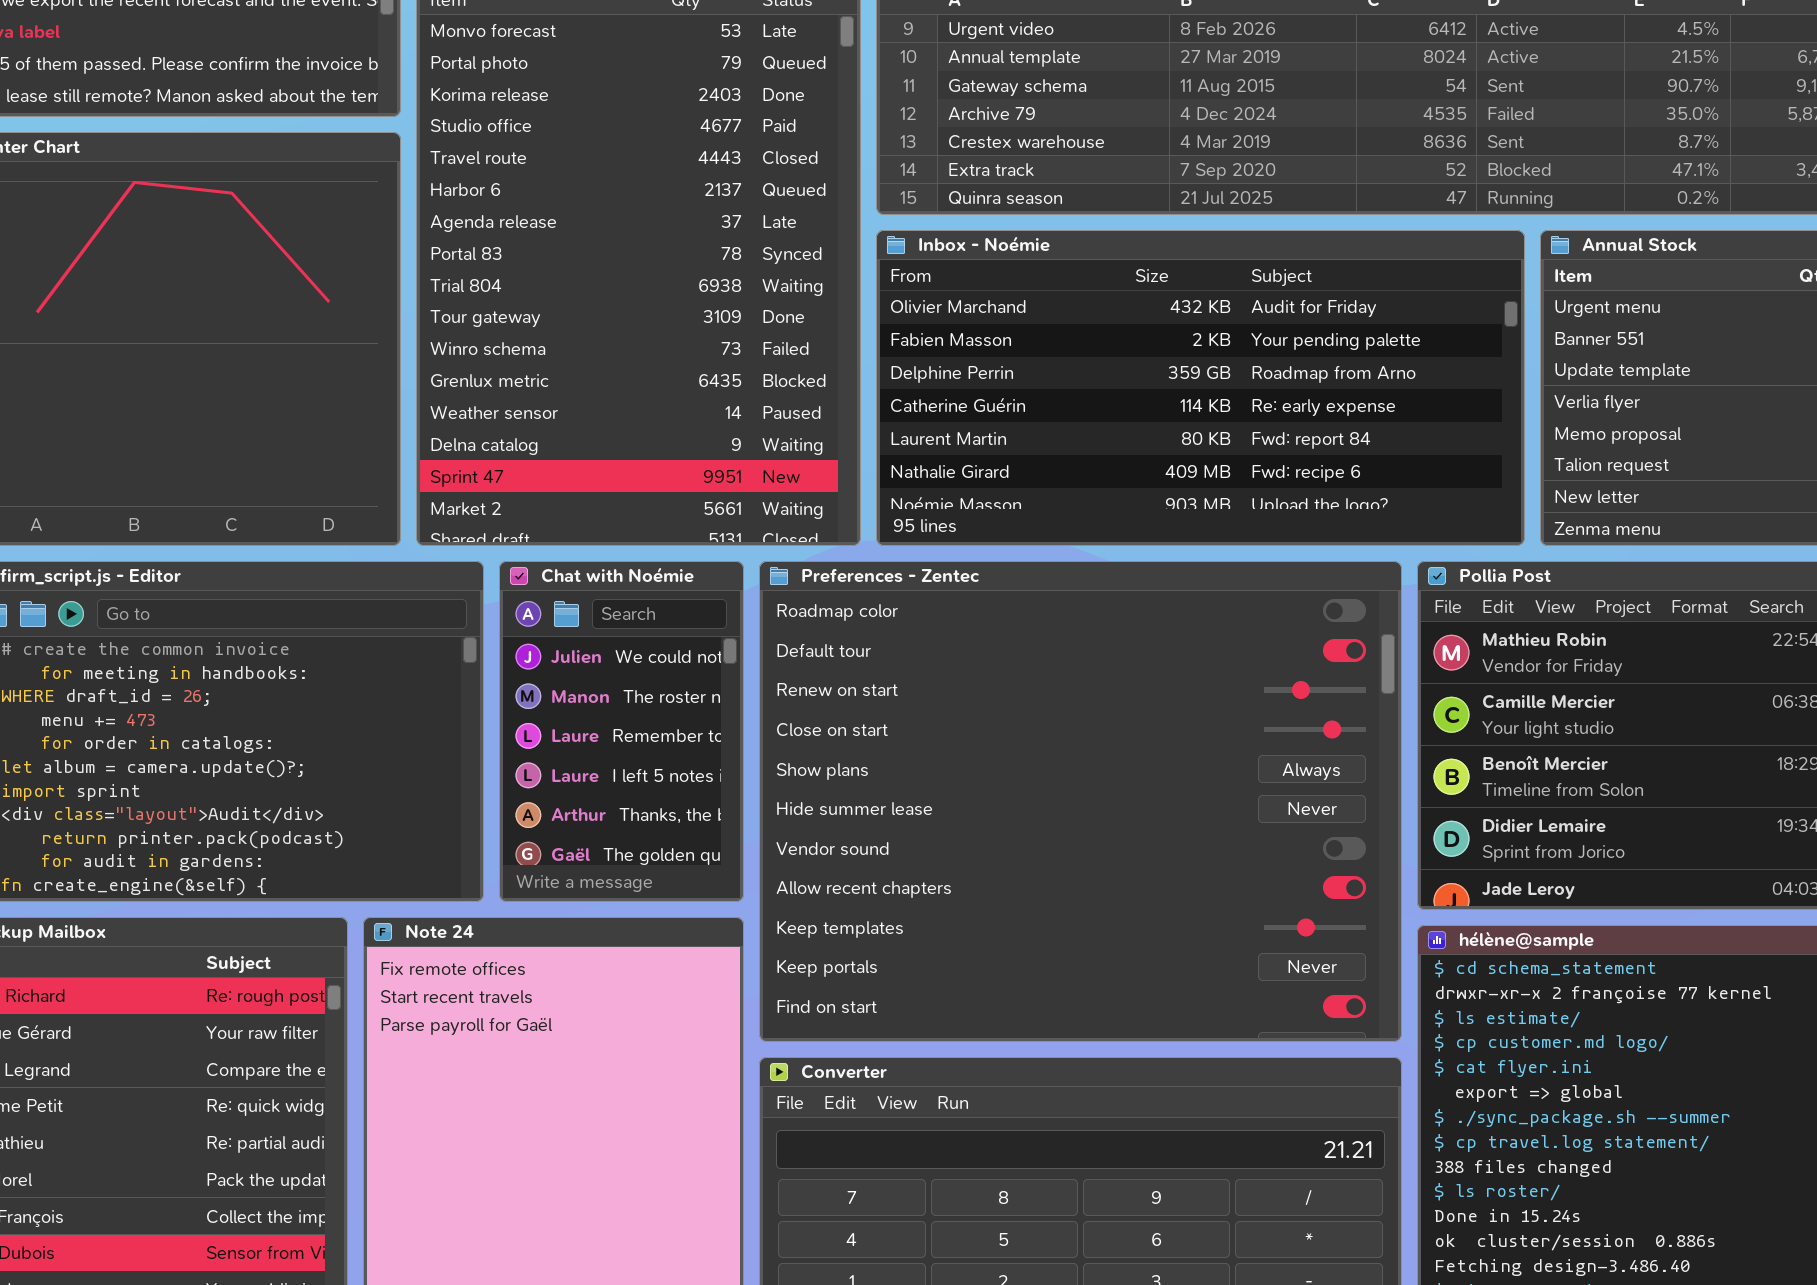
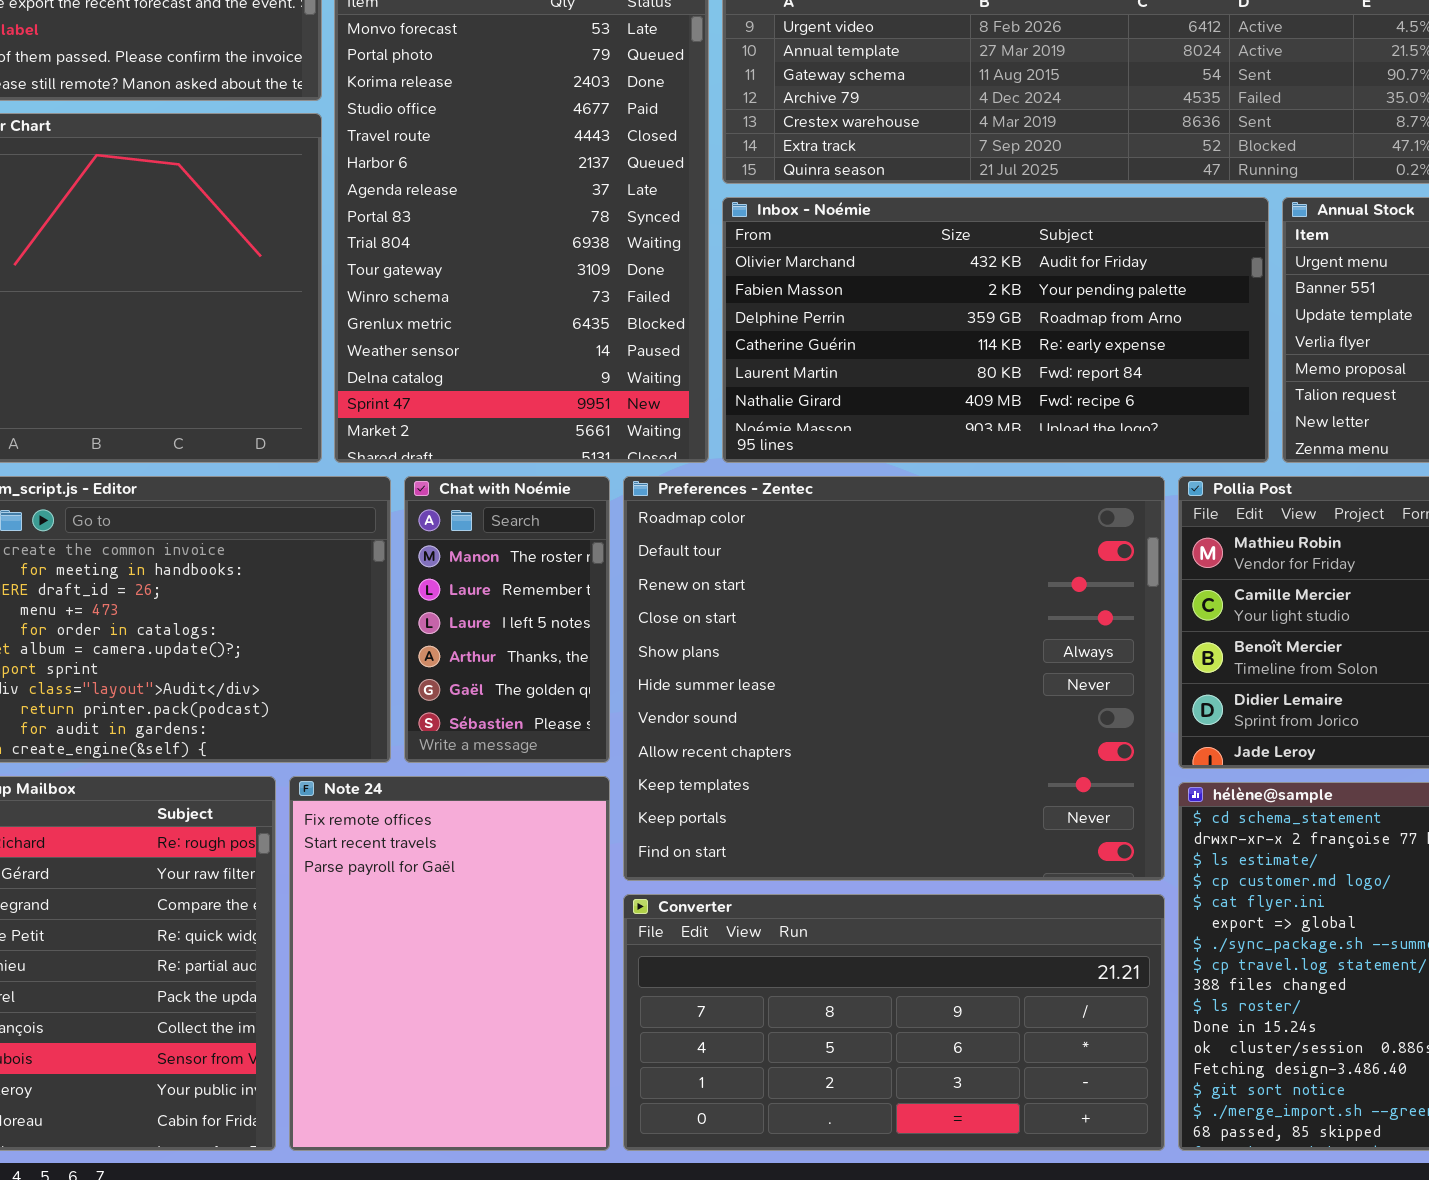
Chat with Noémie: [499,561,744,902] -> [404,476,610,763], scrolled down 1 row

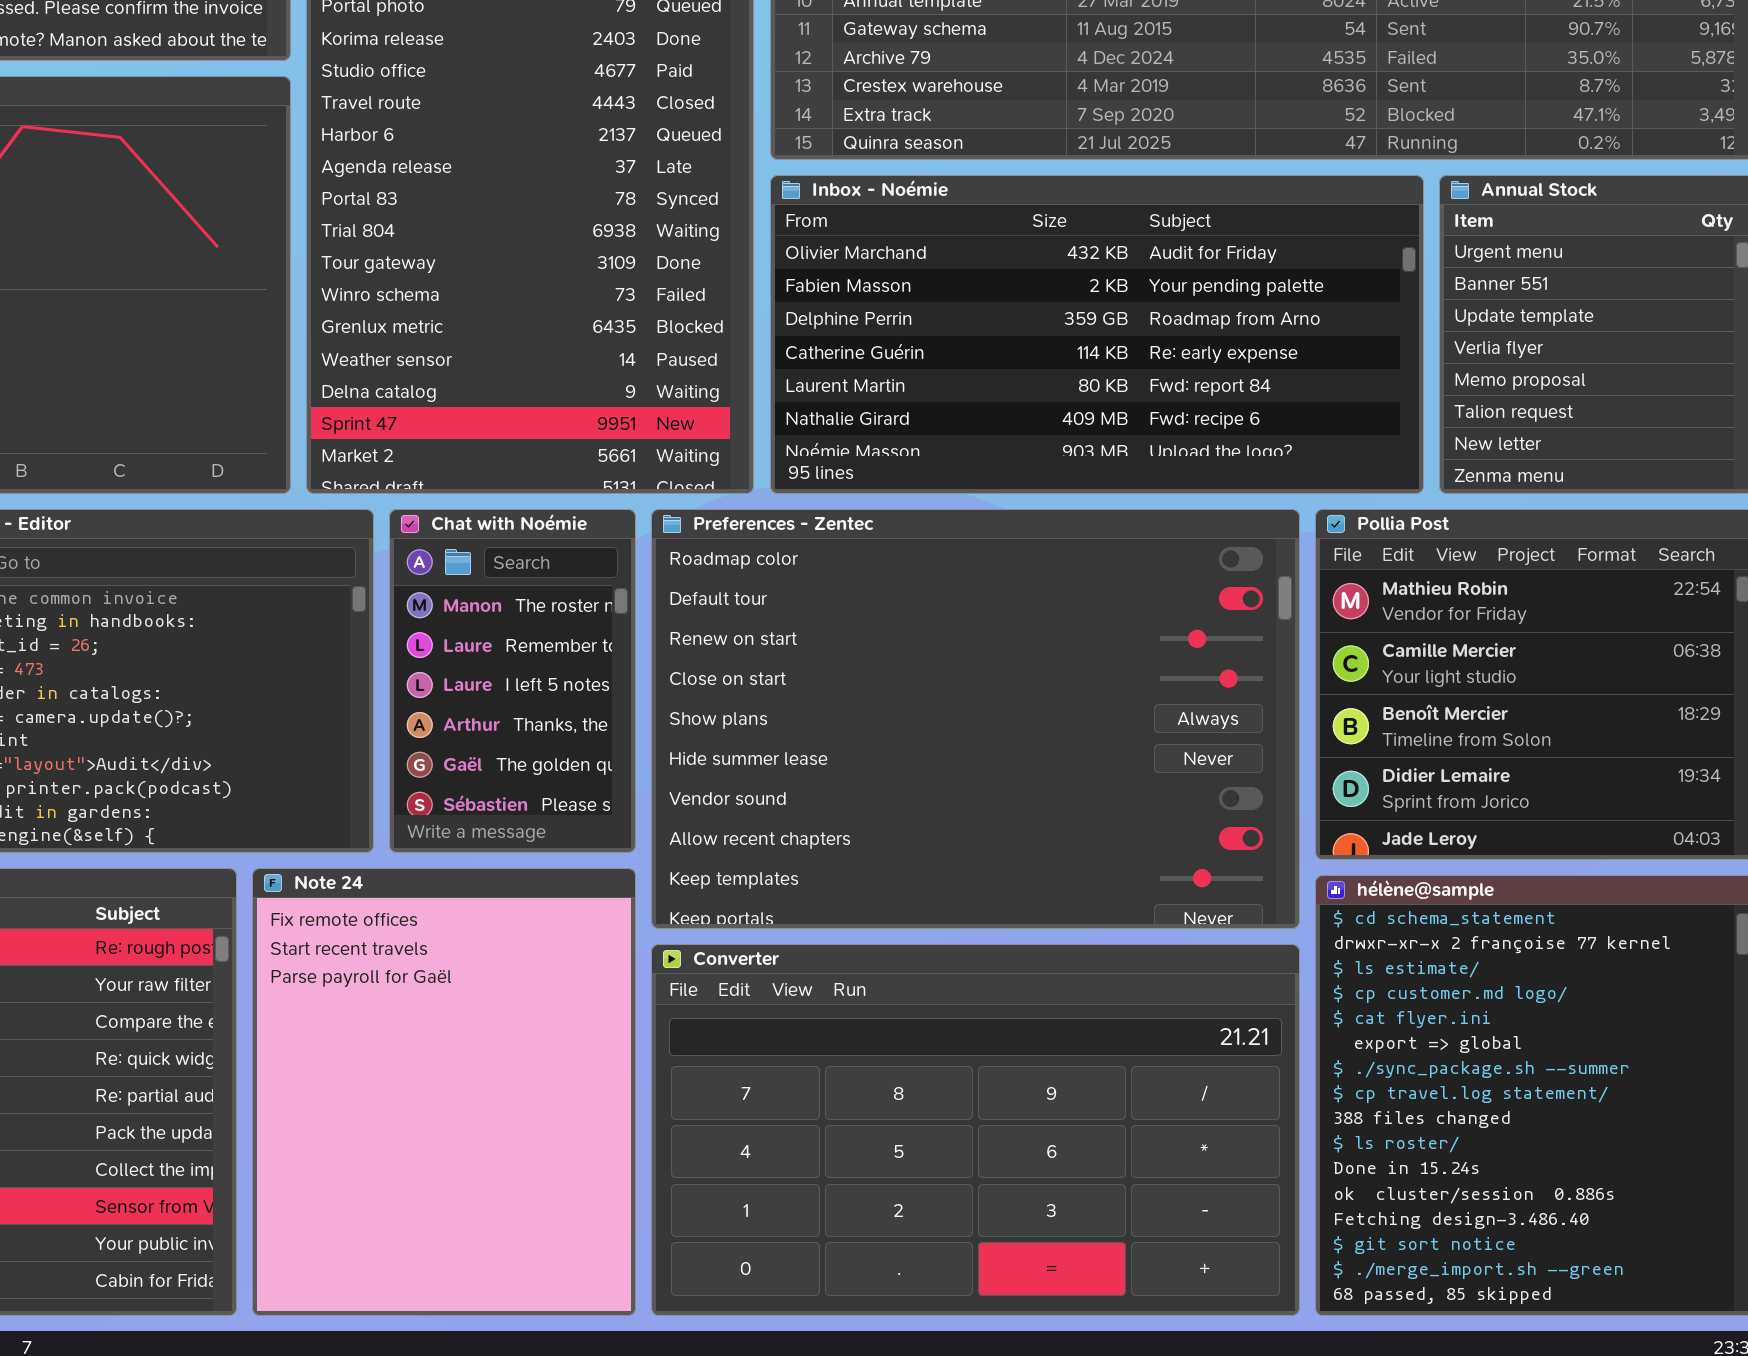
Preferences - Zentec: [623,476,1165,881] -> [651,509,1300,929], resized
Converter: [623,894,1165,1151] -> [651,944,1300,1316], resized

